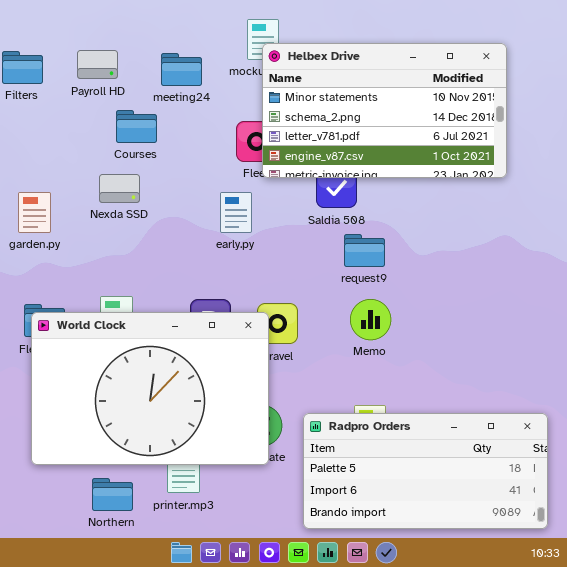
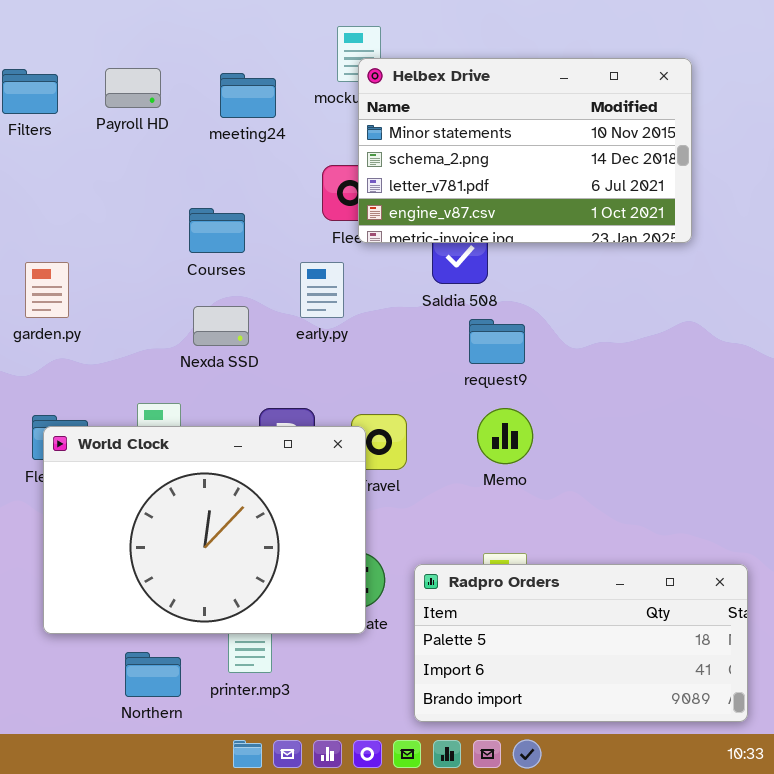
Courses: [116,110,157,143] -> [189,208,245,253], moved
Nexda SSD: [99,174,140,203] -> [193,306,249,346], moved

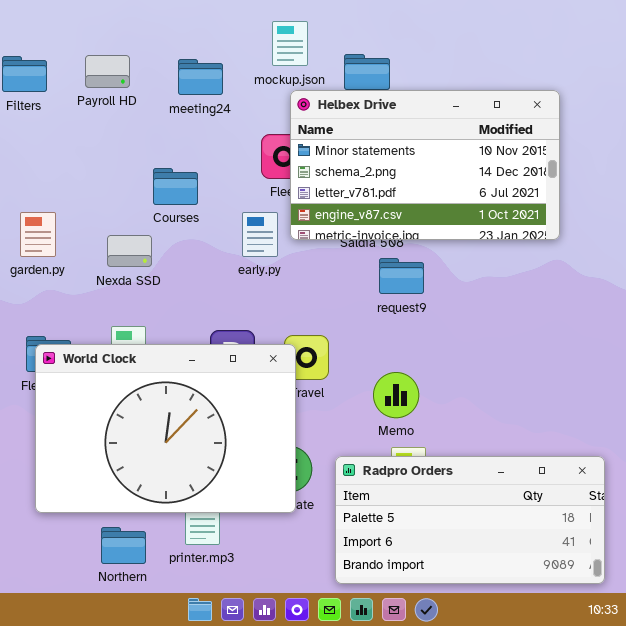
Helbex Drive: [358,58,692,243] -> [290,90,560,240], moved
Nexda SSD: [193,306,249,346] -> [107,235,152,267], moved
Memo: [477,408,533,464] -> [373,372,419,418], moved

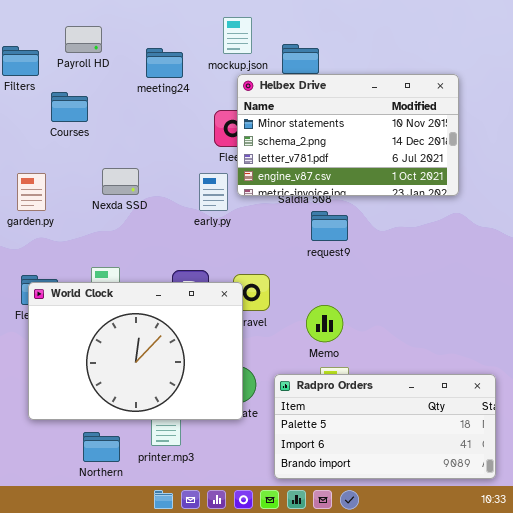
Payroll HD: [85,55,130,88] -> [65,26,102,53], moved
Courses: [153,168,198,205] -> [51,92,88,122], moved
Nexda SSD: [107,235,152,267] -> [102,168,139,195], moved

